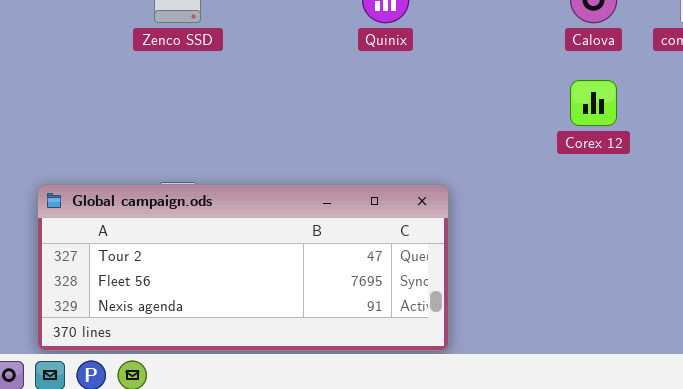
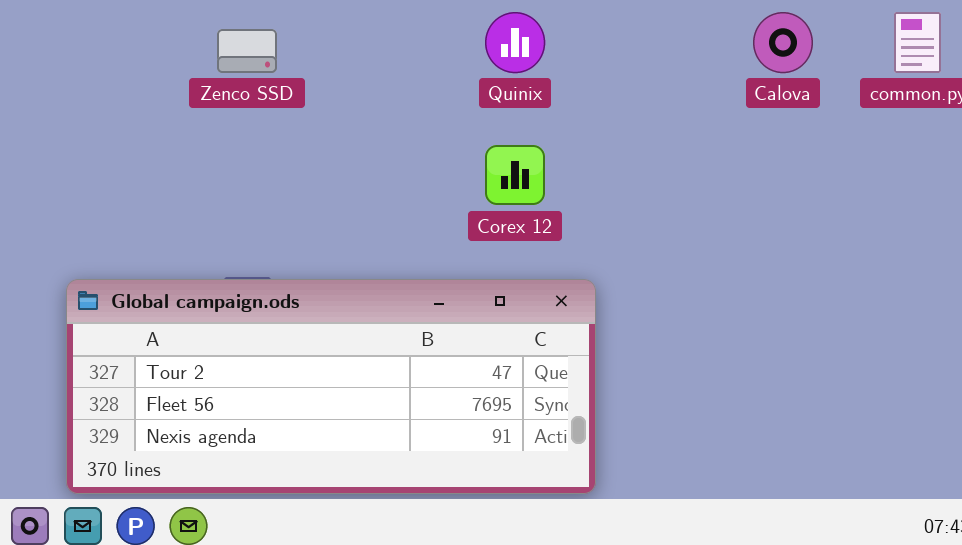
Corex 12: [570,80,617,126] -> [485,145,545,205], moved

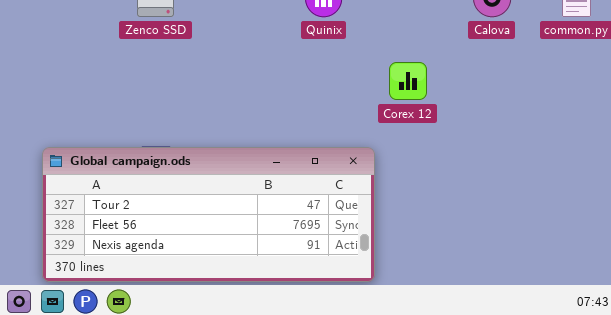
Corex 12: [485,145,545,205] -> [389,62,427,100], moved

